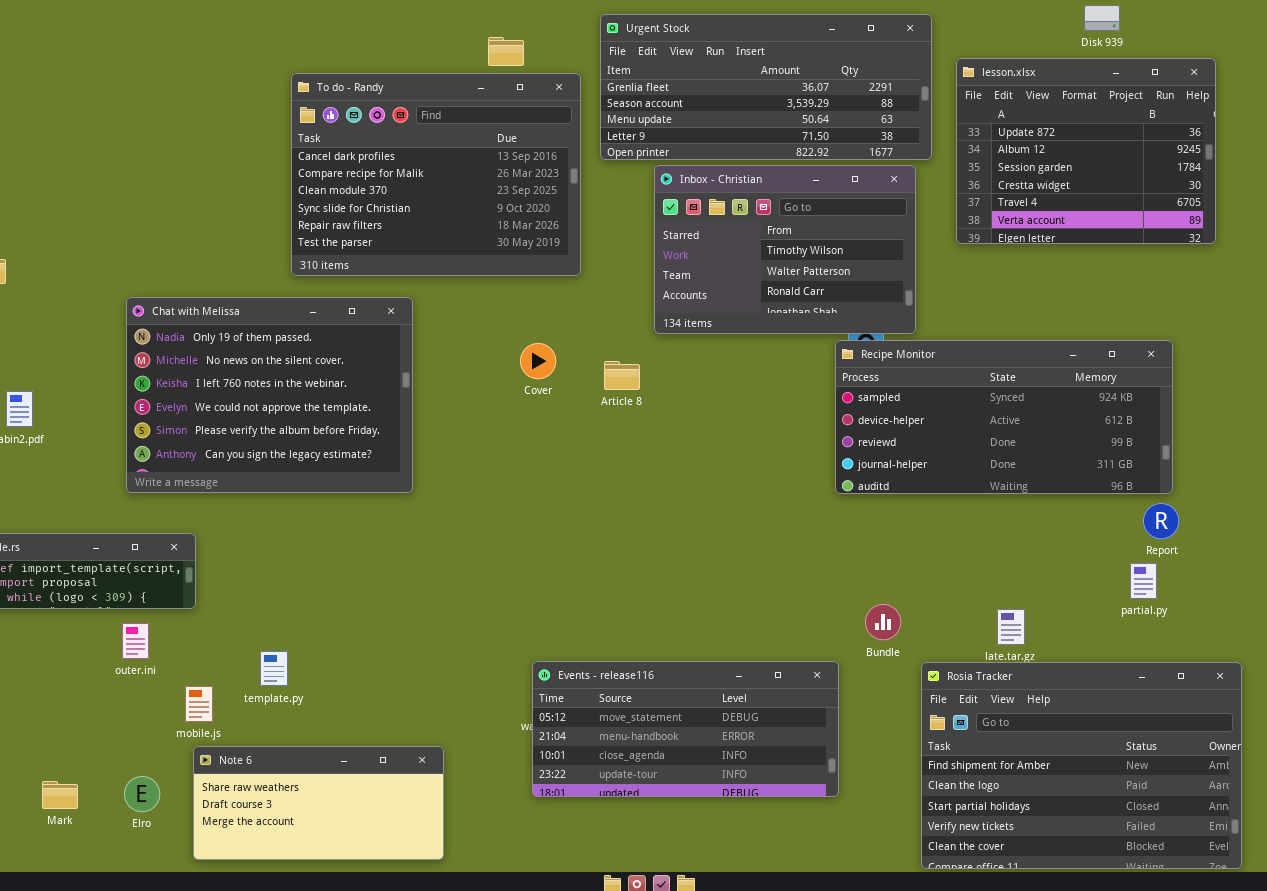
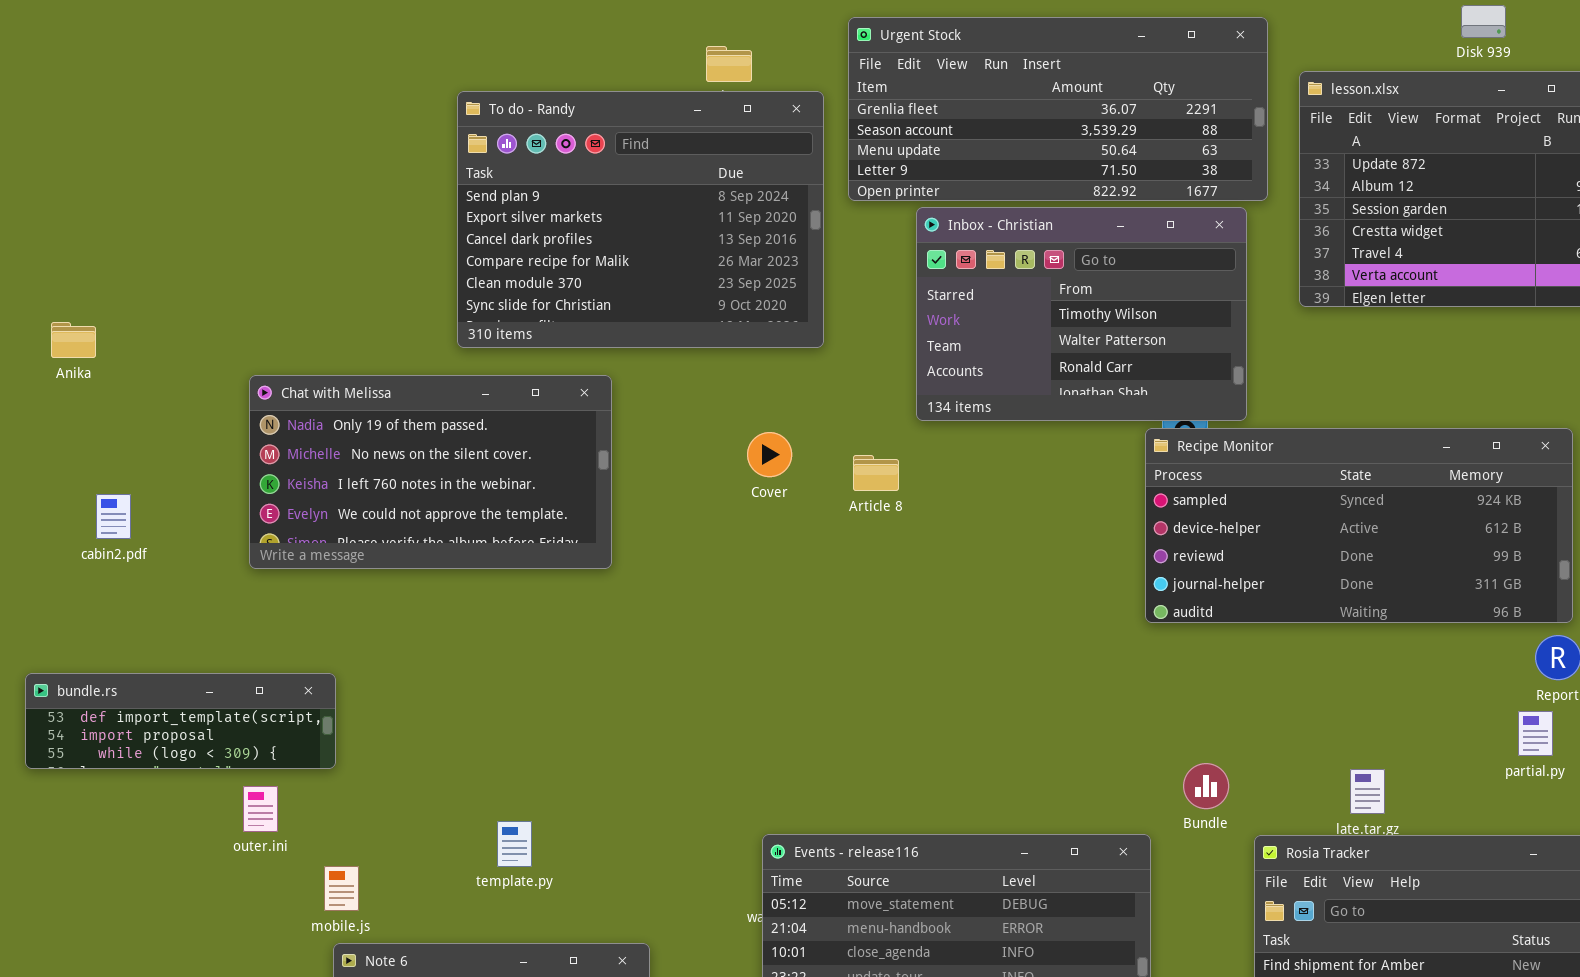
To do - Randy: [291,73,581,276] -> [457,91,824,348], scrolled up 2 rows
Chat with Melissa: [126,297,413,493] -> [249,375,612,569], resized
template.py: [260,651,288,686] -> [497,821,532,867], moved

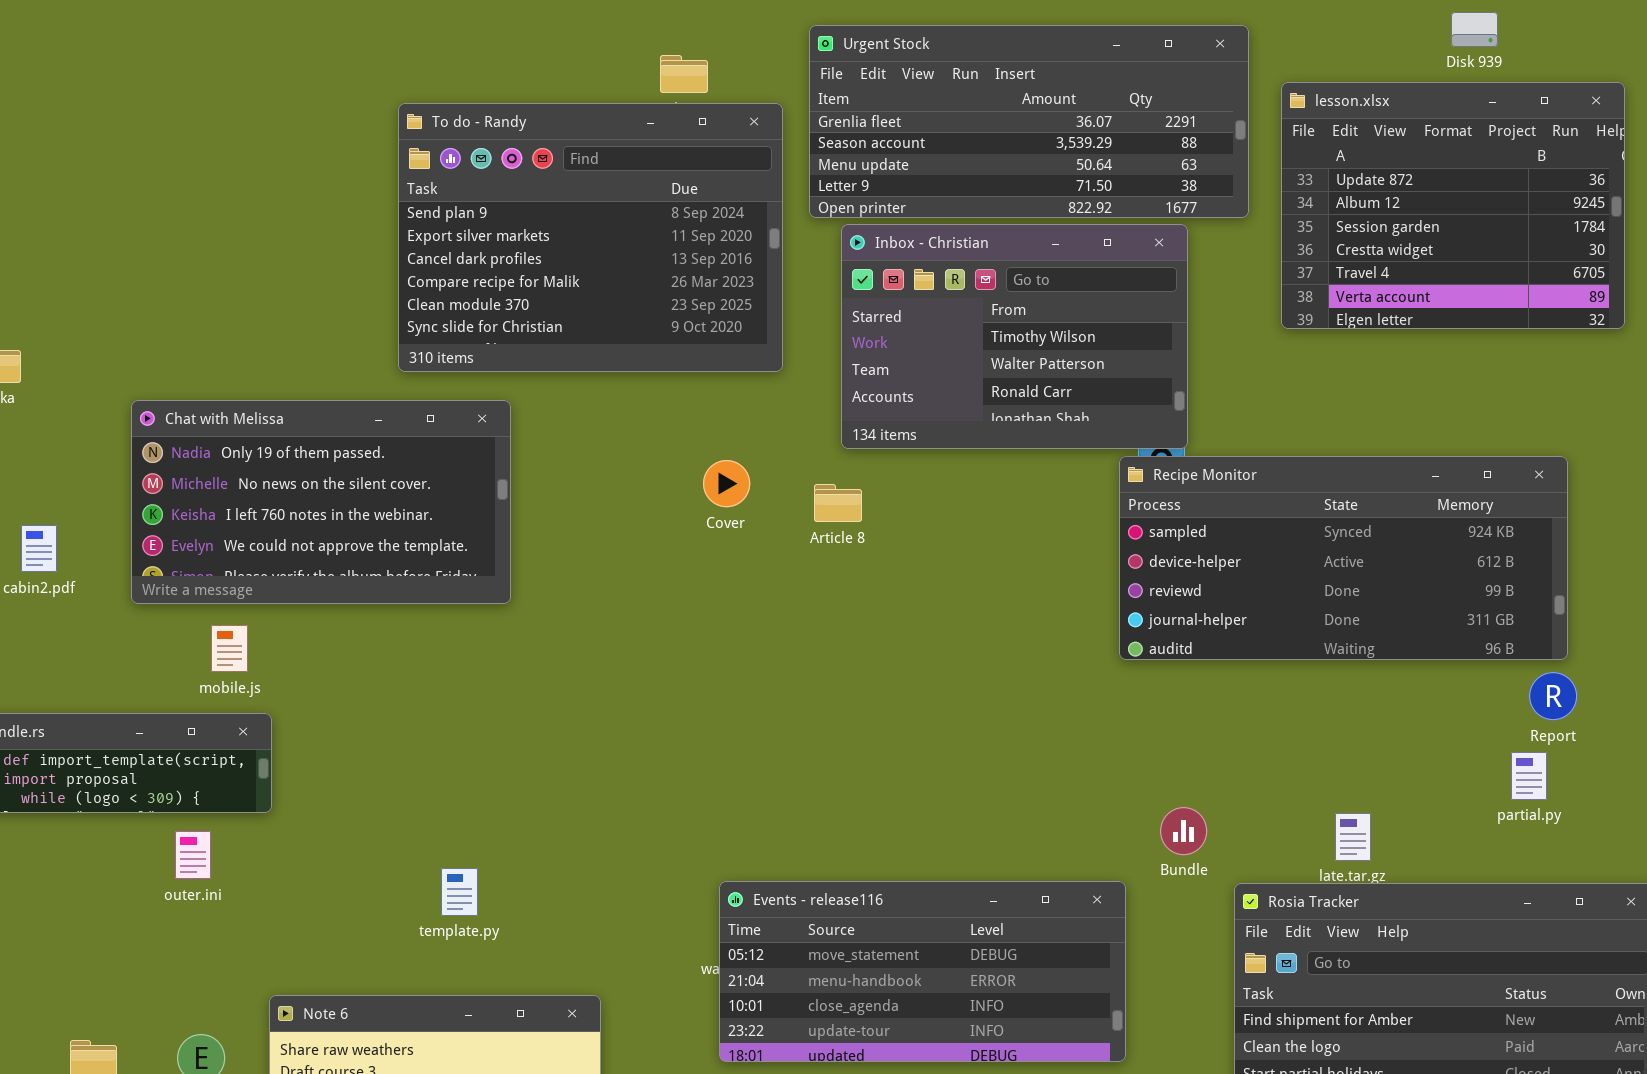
Inbox - Christian: [916,207,1247,421] -> [841,224,1188,449], moved
Chat with Melissa: [249,375,612,569] -> [131,400,511,604], moved
mobile.js: [324,866,359,911] -> [211,625,248,672], moved

